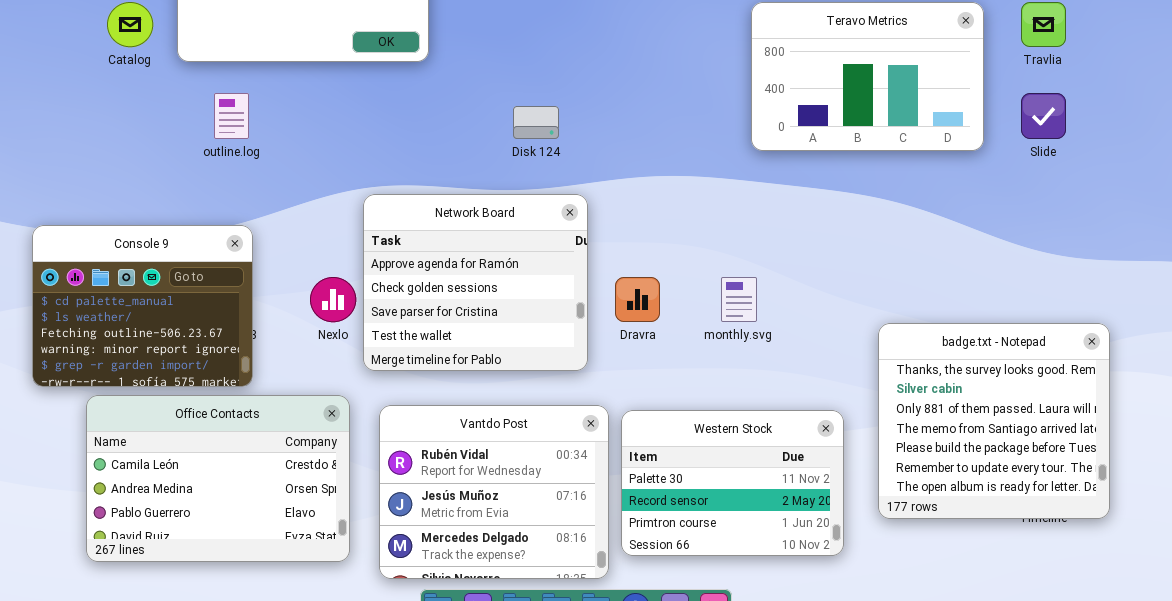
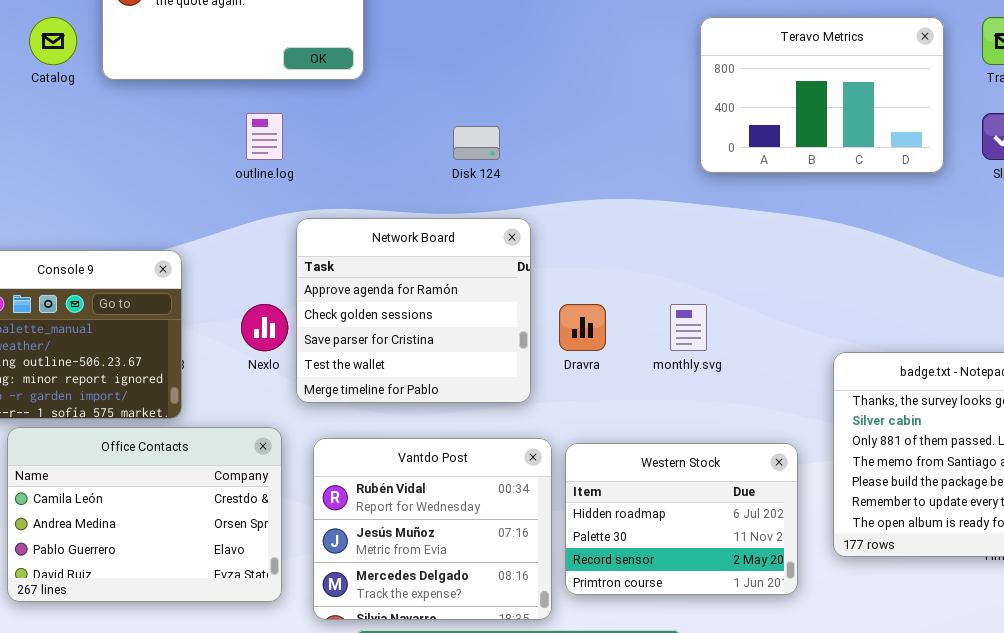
outline.log: [214,93,249,139] -> [246,113,283,160], moved
Western Stock: [621,410,844,556] -> [565,443,798,595], scrolled up 1 row

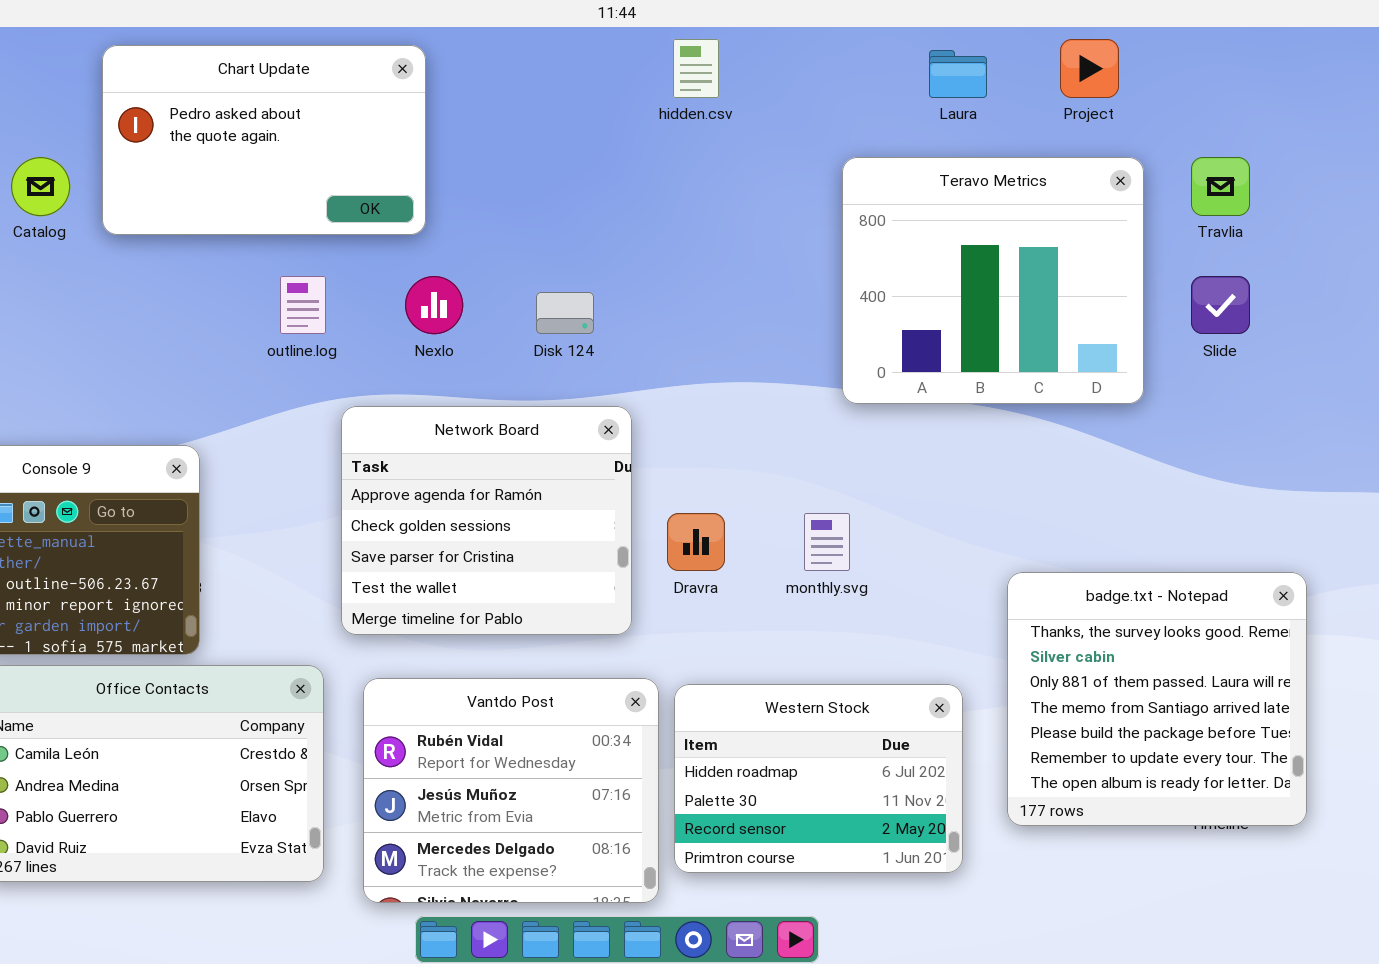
Teravo Metrics: [700,17,944,173] -> [842,157,1144,404], resized
Nexlo: [241,304,288,351] -> [405,276,463,334], moved

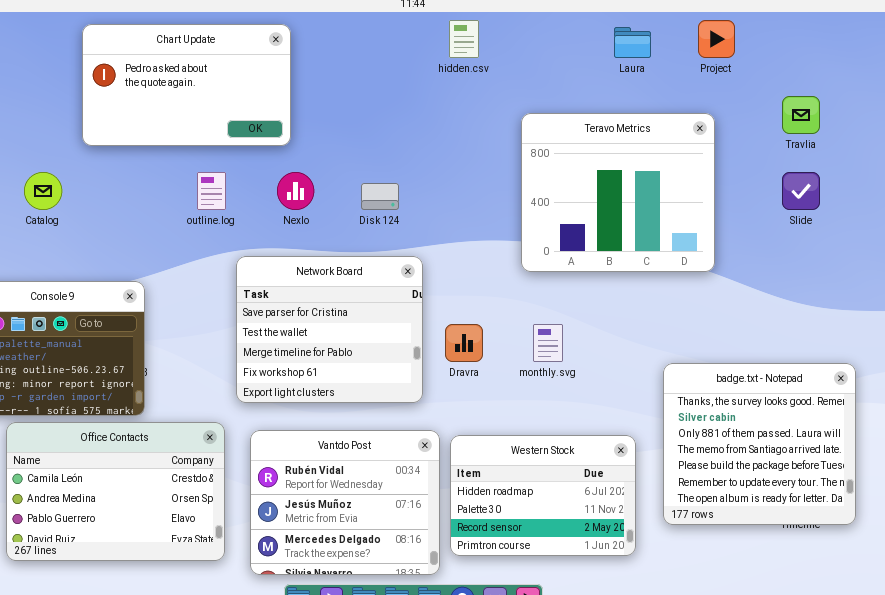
Catalog: [11,157,70,216] -> [24,172,62,210], moved
Teravo Metrics: [842,157,1144,404] -> [521,113,715,272], moved
Network Board: [341,406,632,635] -> [236,256,423,403], scrolled down 2 rows

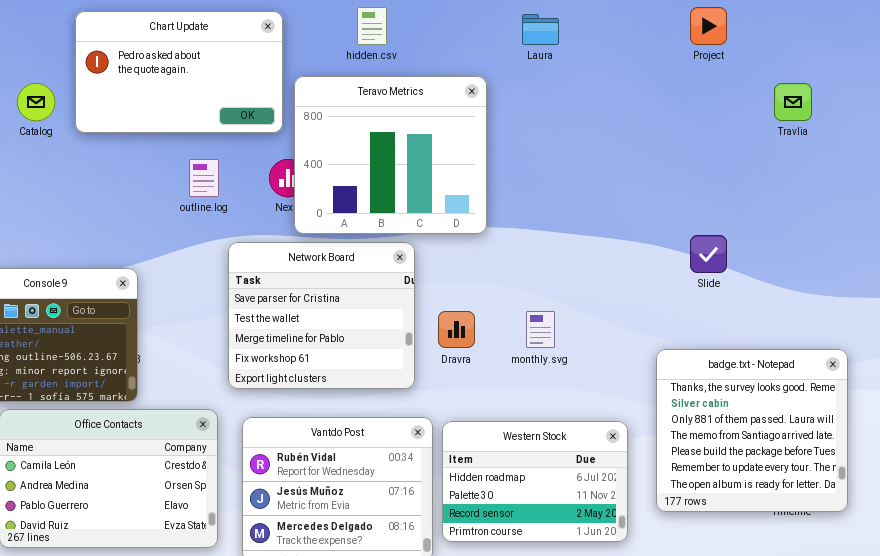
hidden.csv: [449,20,479,58] -> [357,7,387,45], moved
Laura: [614,27,651,58] -> [522,14,559,45], moved
Teravo Metrics: [521,113,715,272] -> [294,76,487,234], moved
Catalog: [24,172,62,210] -> [17,83,55,121], moved
Slide: [782,172,820,210] -> [690,235,727,273], moved

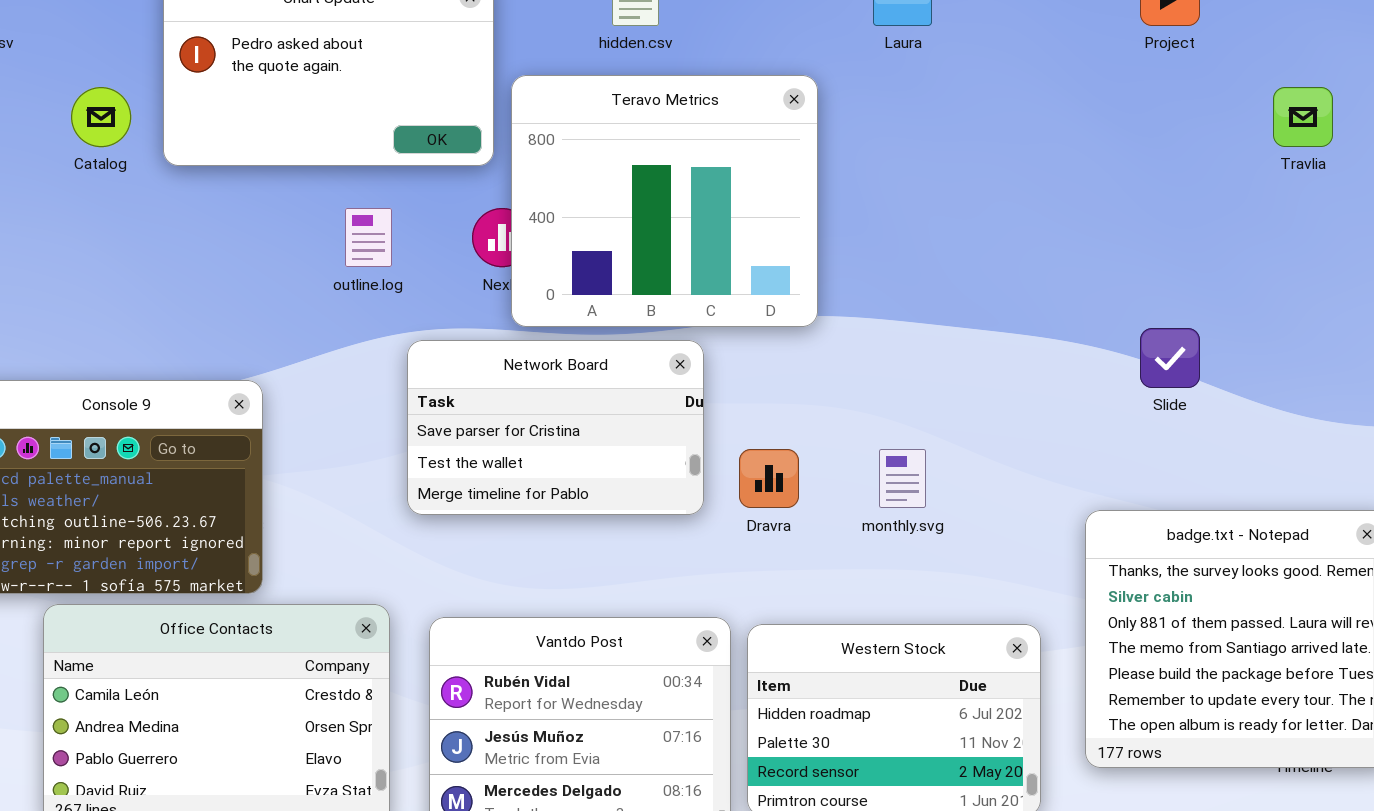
Network Board: [228,242,415,389] -> [407,340,704,515], resized

